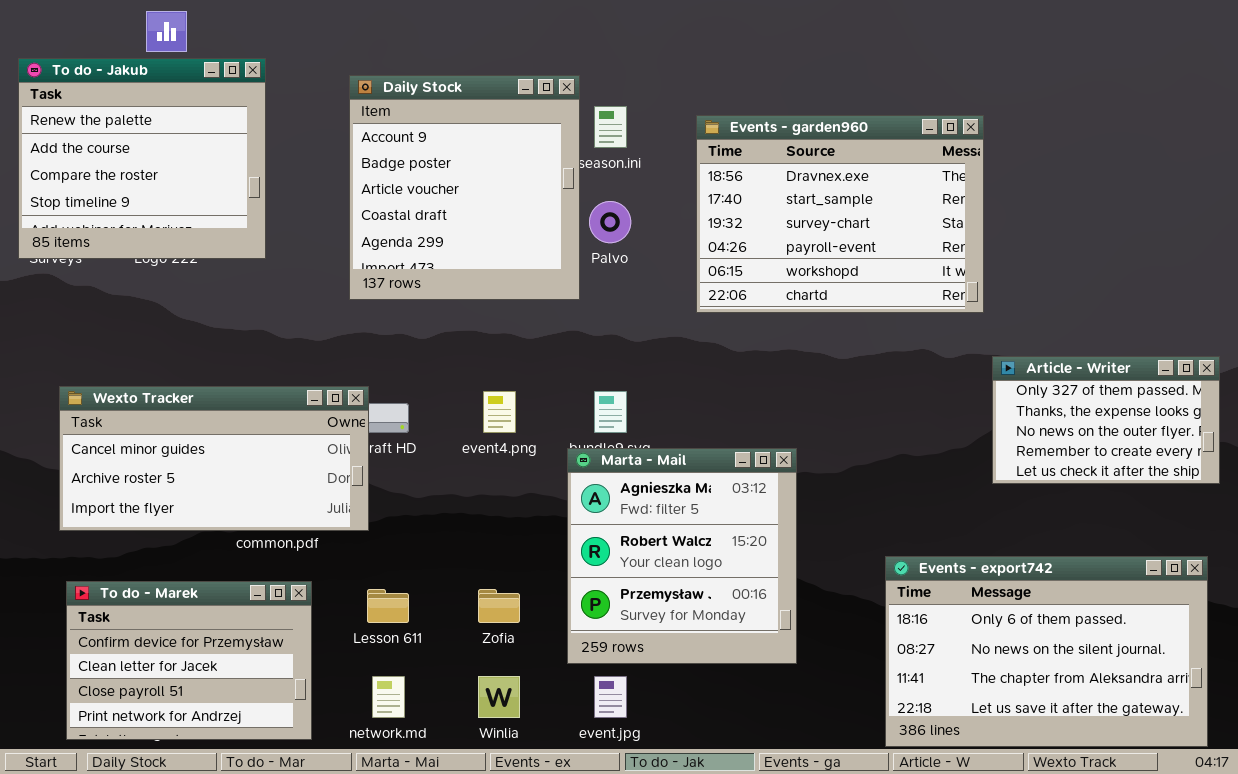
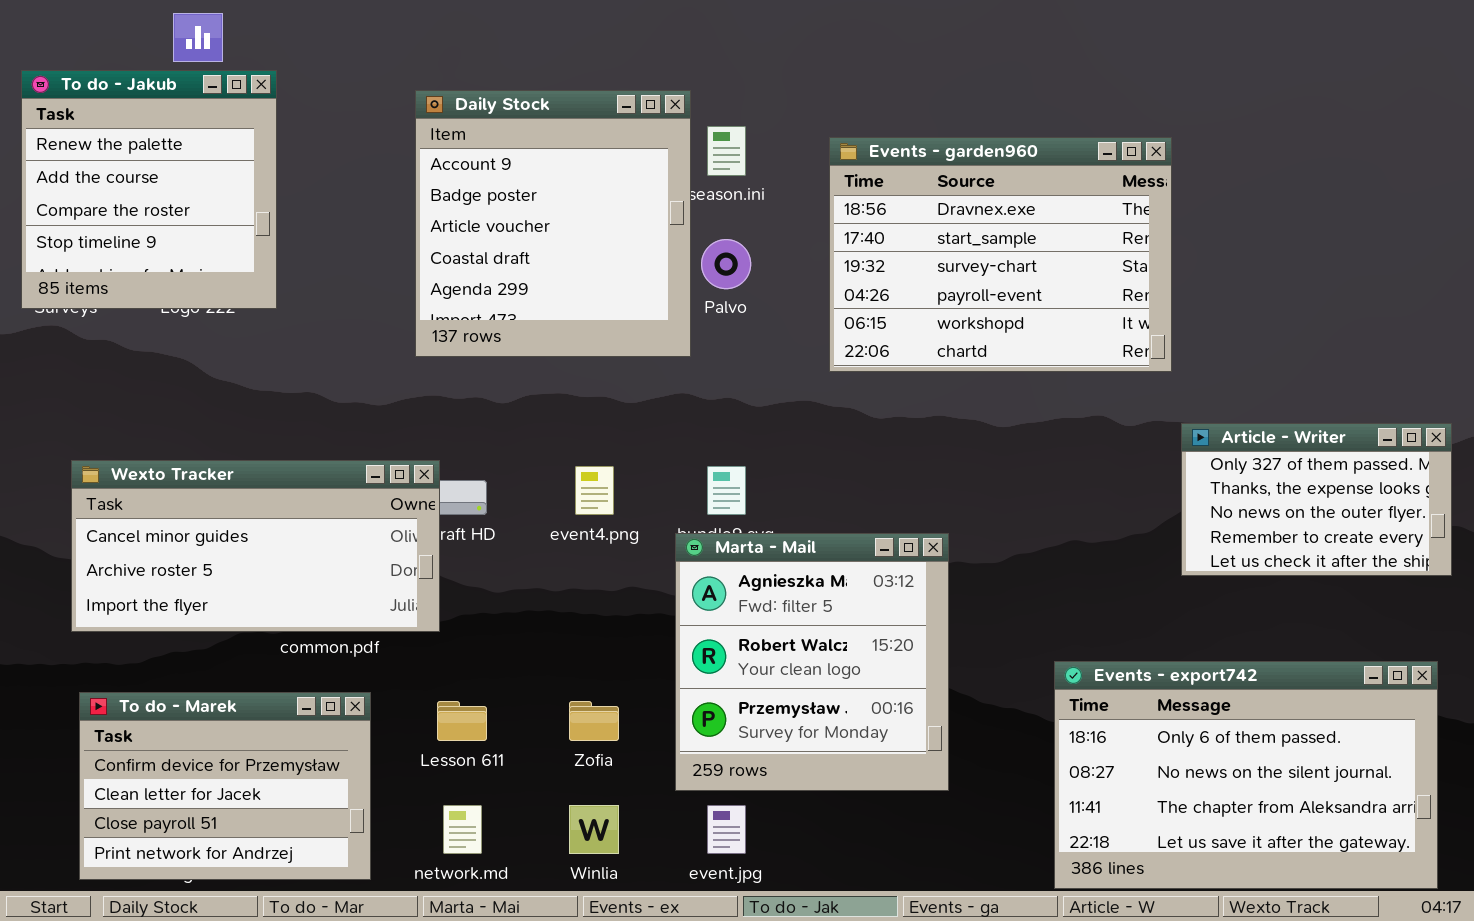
To do - Jakub: [18,58,266,259] -> [21,70,277,309], resized

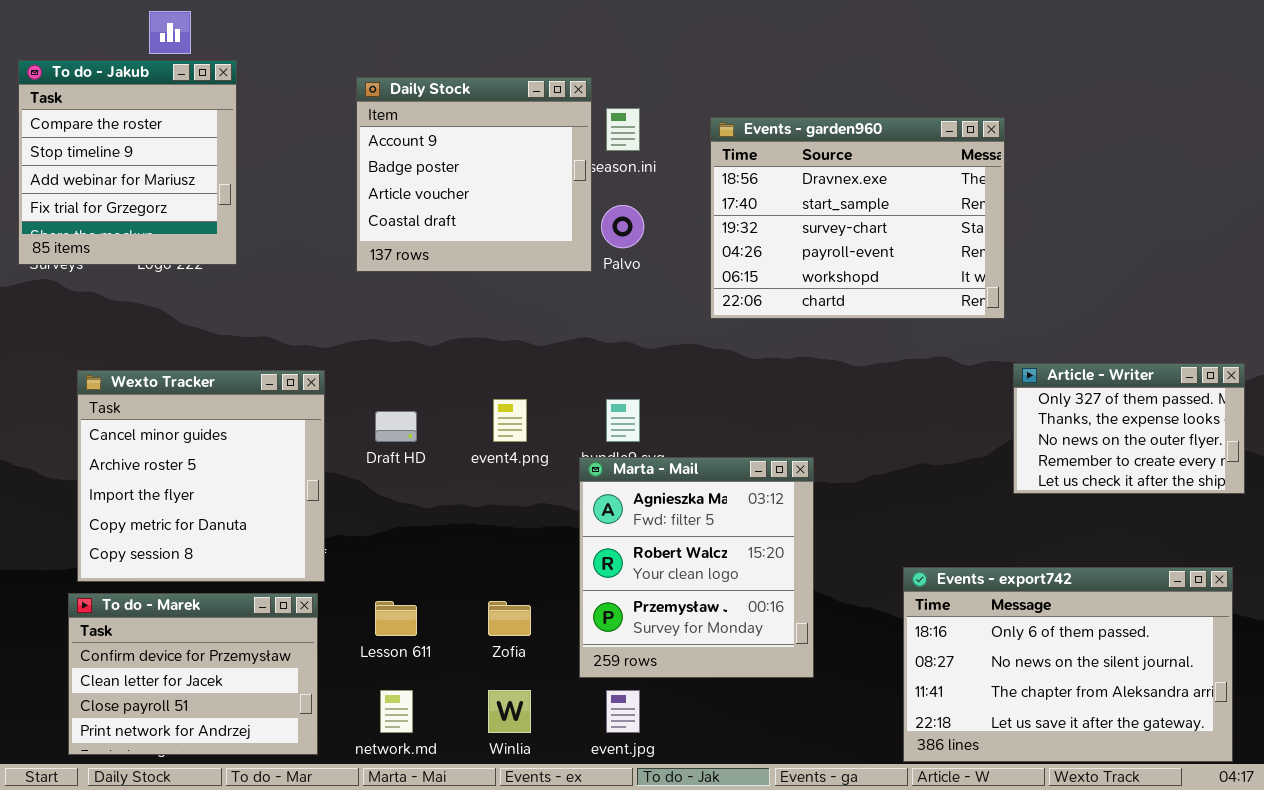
To do - Jakub: [21,70,277,309] -> [18,60,237,265], scrolled down 2 rows
Daily Stock: [415,90,691,357] -> [356,77,592,272], resized
Wexto Tracker: [71,460,440,632] -> [77,370,325,582], moved, resized

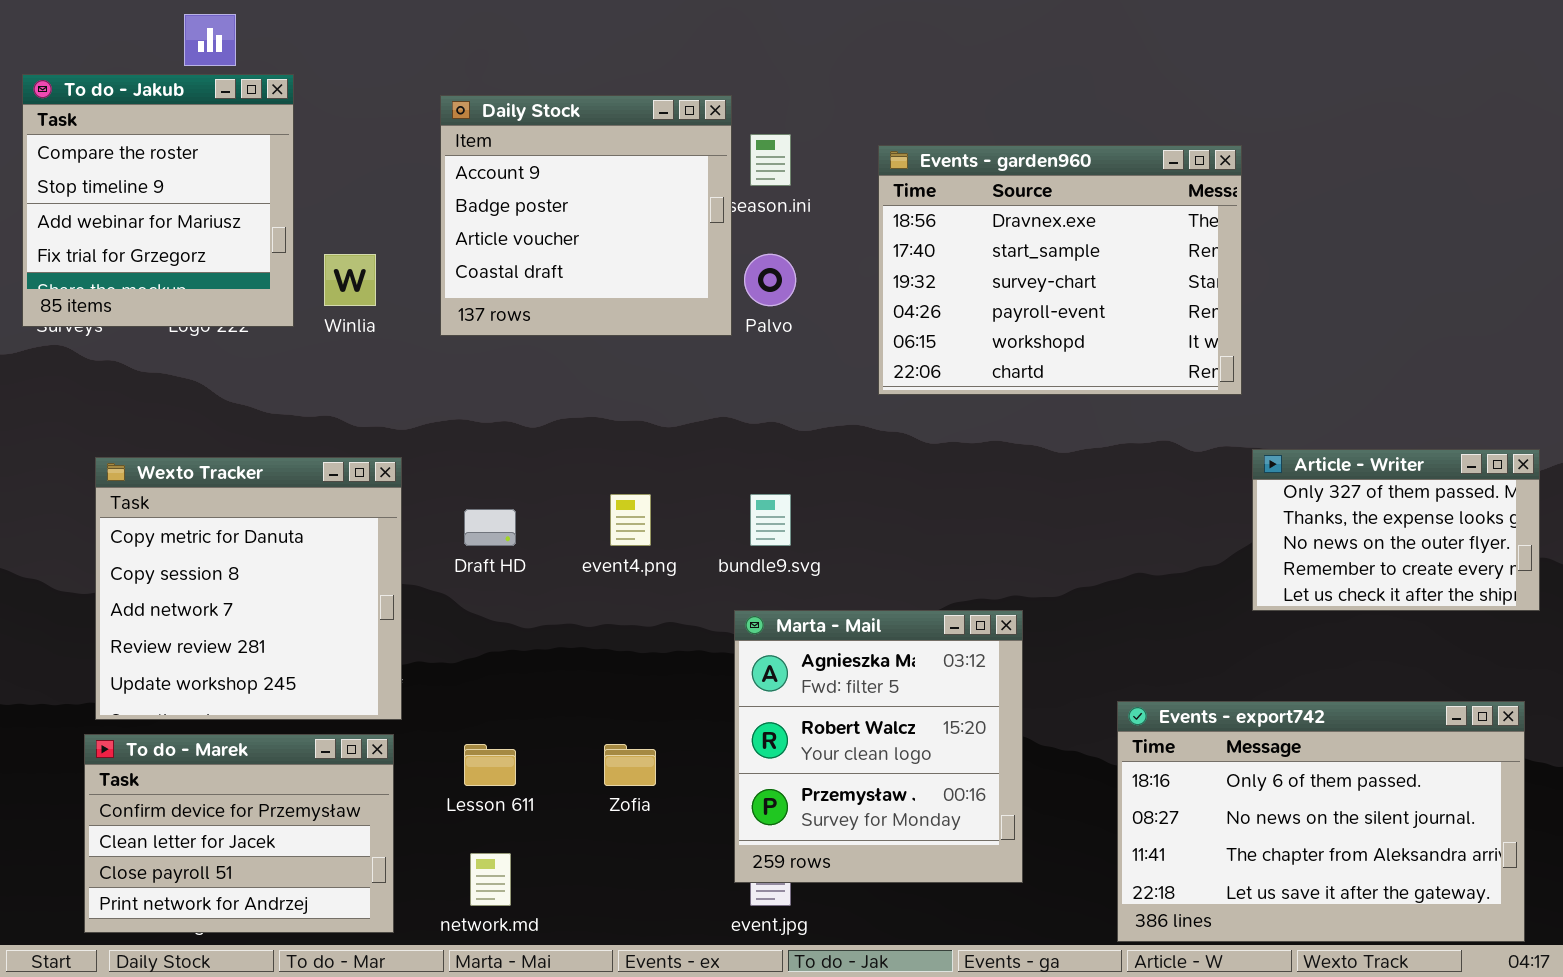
Wexto Tracker: [77,370,325,582] -> [95,457,402,720], scrolled down 3 rows
Marta - Mail: [579,457,814,678] -> [734,610,1023,883], moved
Winlia: [488,690,531,733] -> [324,254,376,306], moved

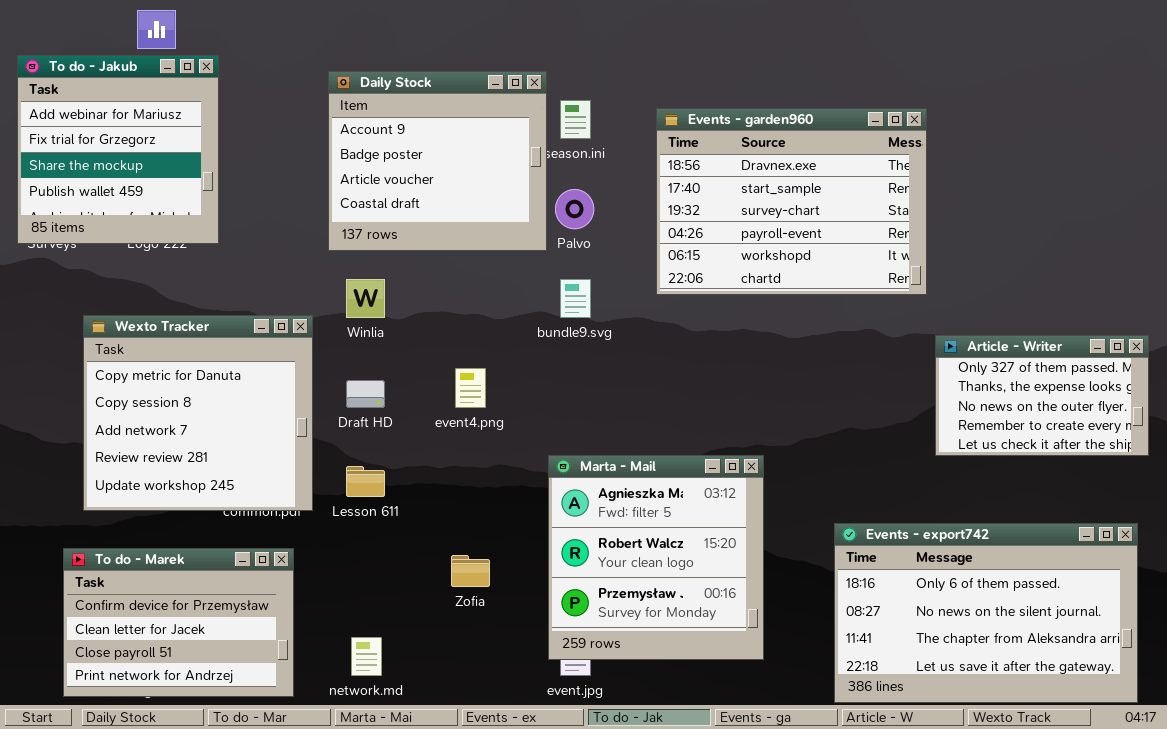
To do - Jakub: [22,74,294,327] -> [17,55,219,244], scrolled down 2 rows
Winlia: [324,254,376,306] -> [346,279,385,318], moved
Wexto Tracker: [95,457,402,720] -> [83,315,313,511], moved
bundle9.svg: [750,494,791,546] -> [560,279,591,318], moved
Lesson 611: [464,744,516,786] -> [346,466,385,497], moved

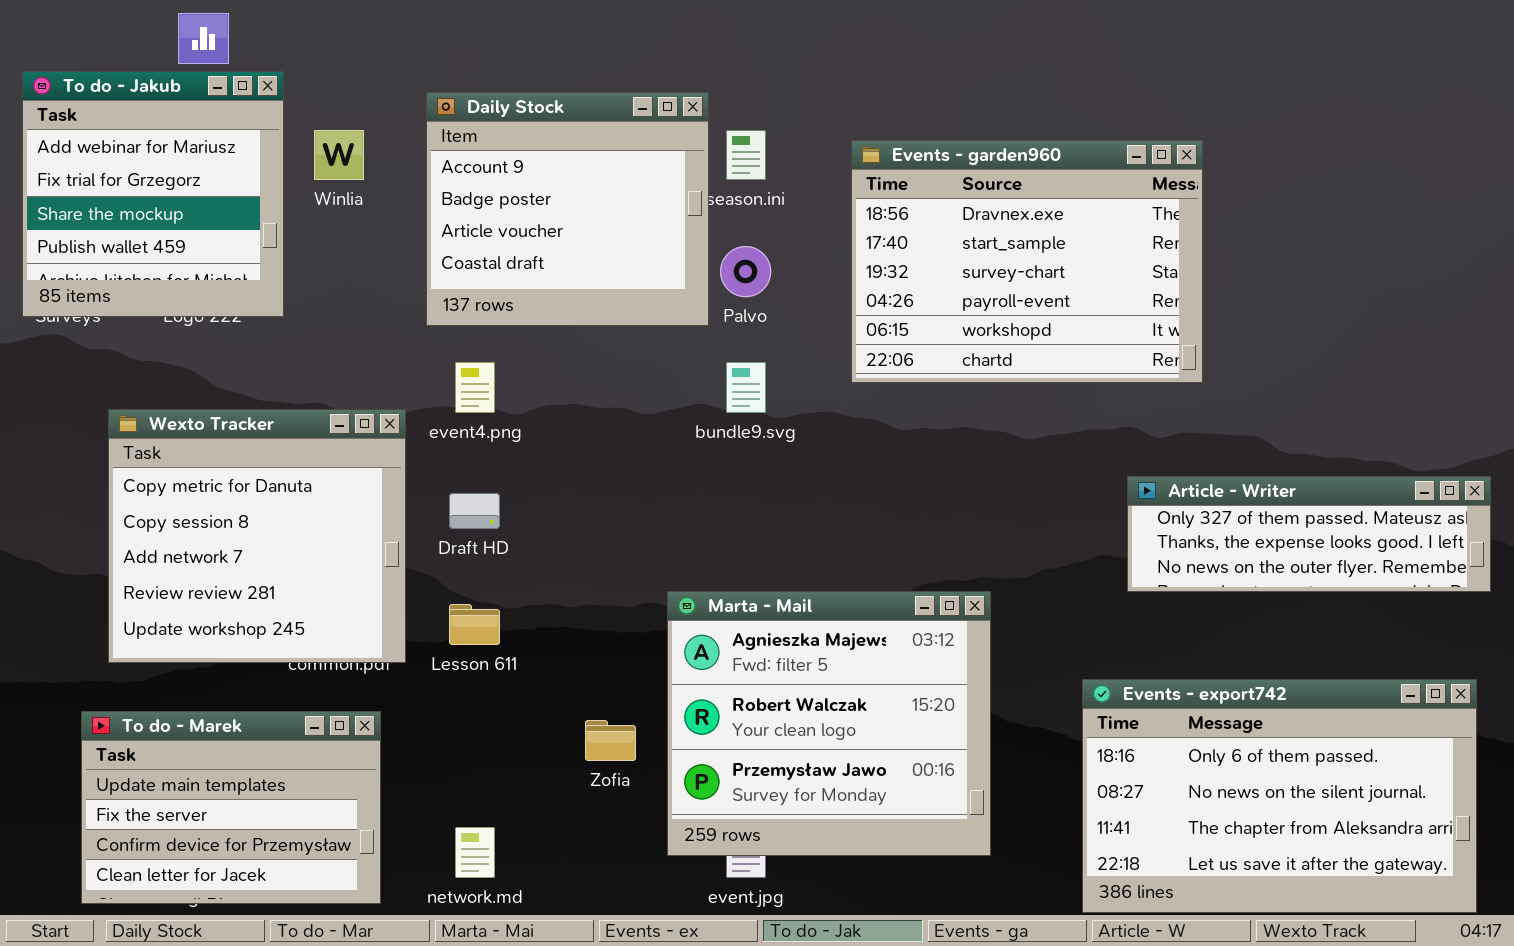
Winlia: [346,279,385,318] -> [314,130,364,180], moved
Article - Writer: [935,335,1149,456] -> [1127,476,1491,592], resized
event4.png: [455,368,486,408] -> [455,362,495,413], moved
Marta - Mail: [548,455,764,660] -> [667,591,991,856], resized
To do - Marek: [63,548,294,697] -> [81,711,381,904], scrolled up 2 rows

